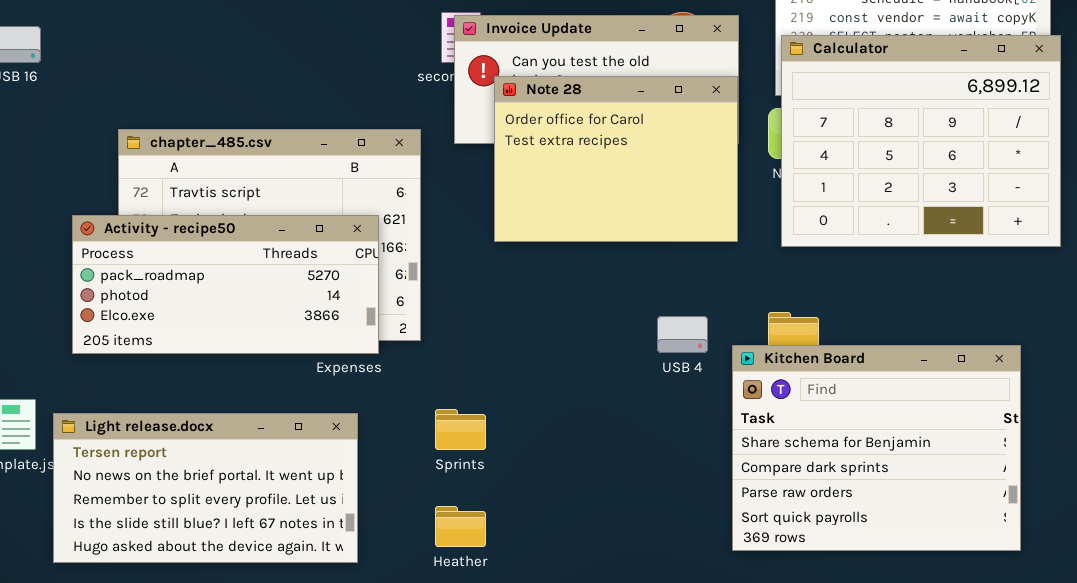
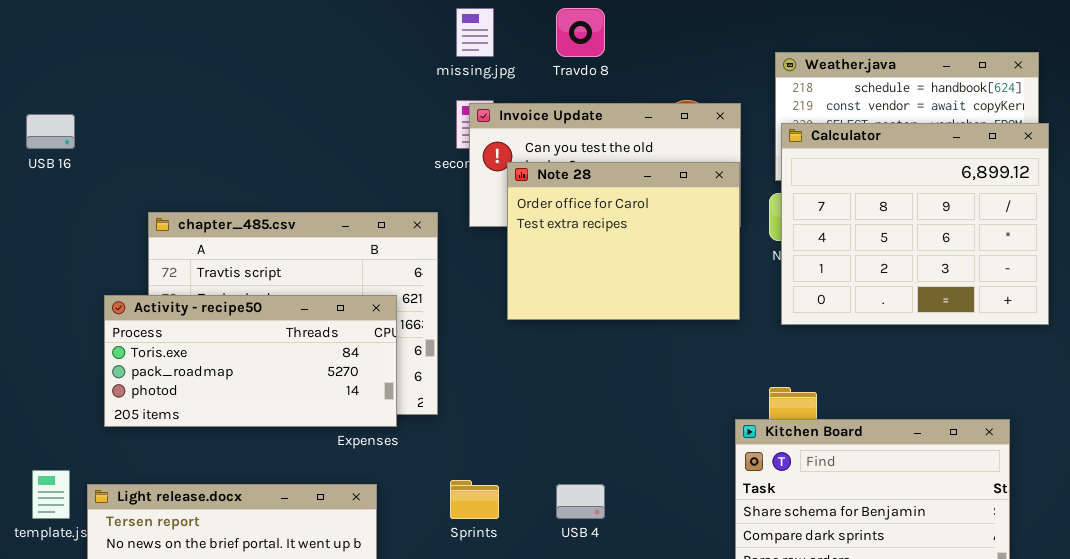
Activity - recipe50: [72,215,379,354] -> [104,295,397,427], scrolled up 1 row
USB 4: [657,316,708,353] -> [556,484,605,519], moved

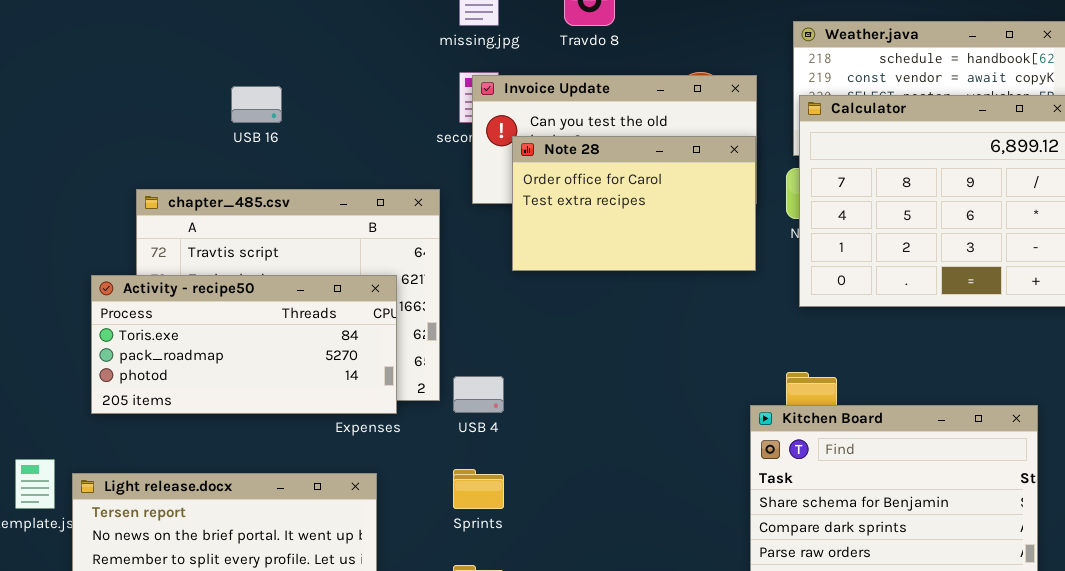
USB 16: [26,114,75,149] -> [231,86,282,123], moved
Note 28: [507,162,740,320] -> [512,136,756,271], resized
USB 4: [556,484,605,519] -> [453,376,504,413], moved

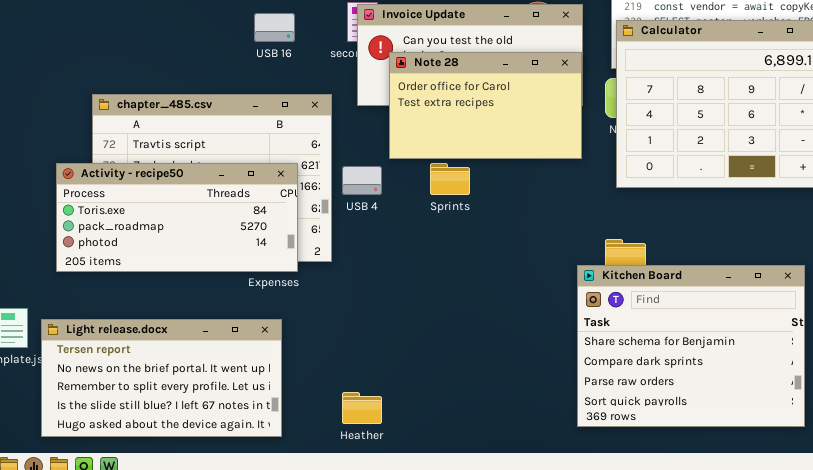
USB 16: [231,86,282,123] -> [254,13,295,42], moved
USB 4: [453,376,504,413] -> [342,166,382,195], moved
Sprints: [453,469,504,509] -> [430,163,470,195], moved

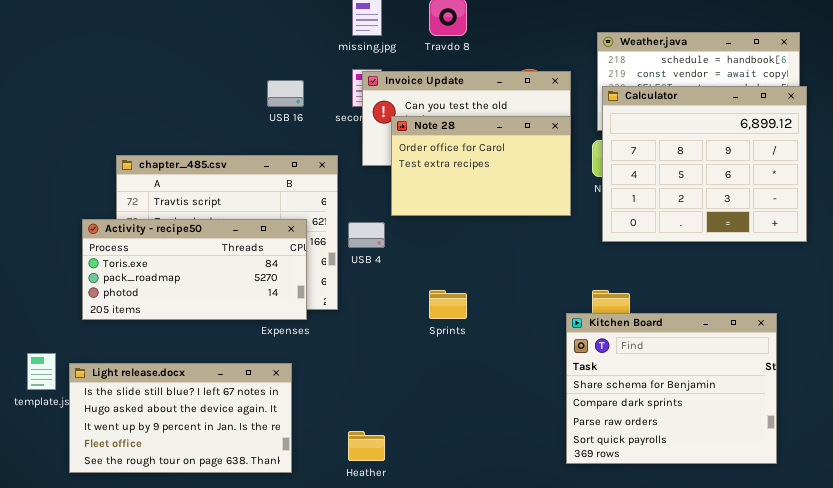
Sprints: [430,163,470,195] -> [429,290,467,319], moved
Light release.docx: [41,319,282,437] -> [69,363,292,473], scrolled down 3 rows

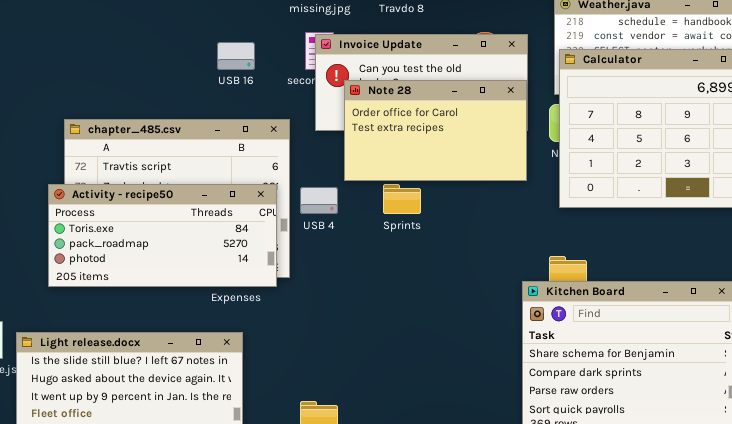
Activity - recipe50: [82,219,307,320] -> [48,184,277,287], moved
Sprints: [429,290,467,319] -> [383,184,421,214], moved

